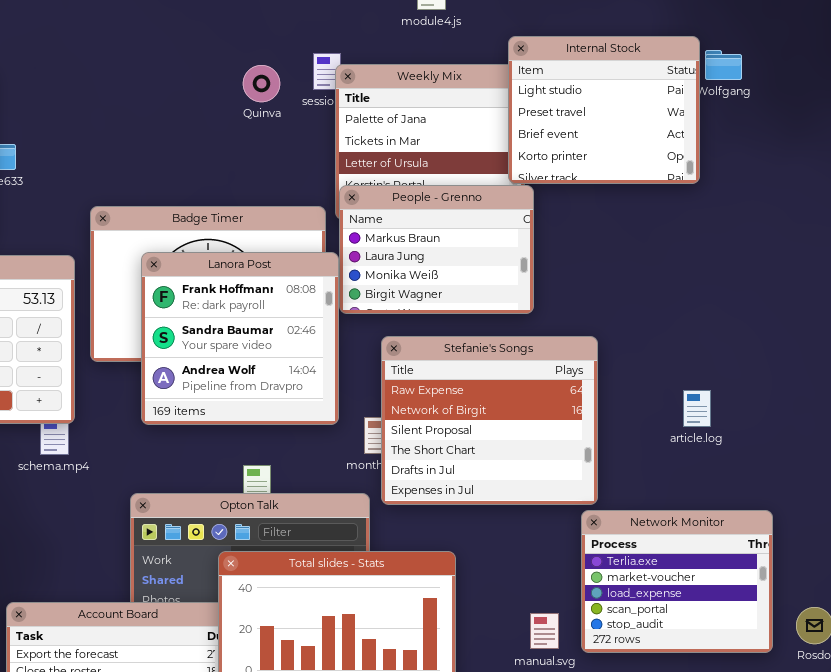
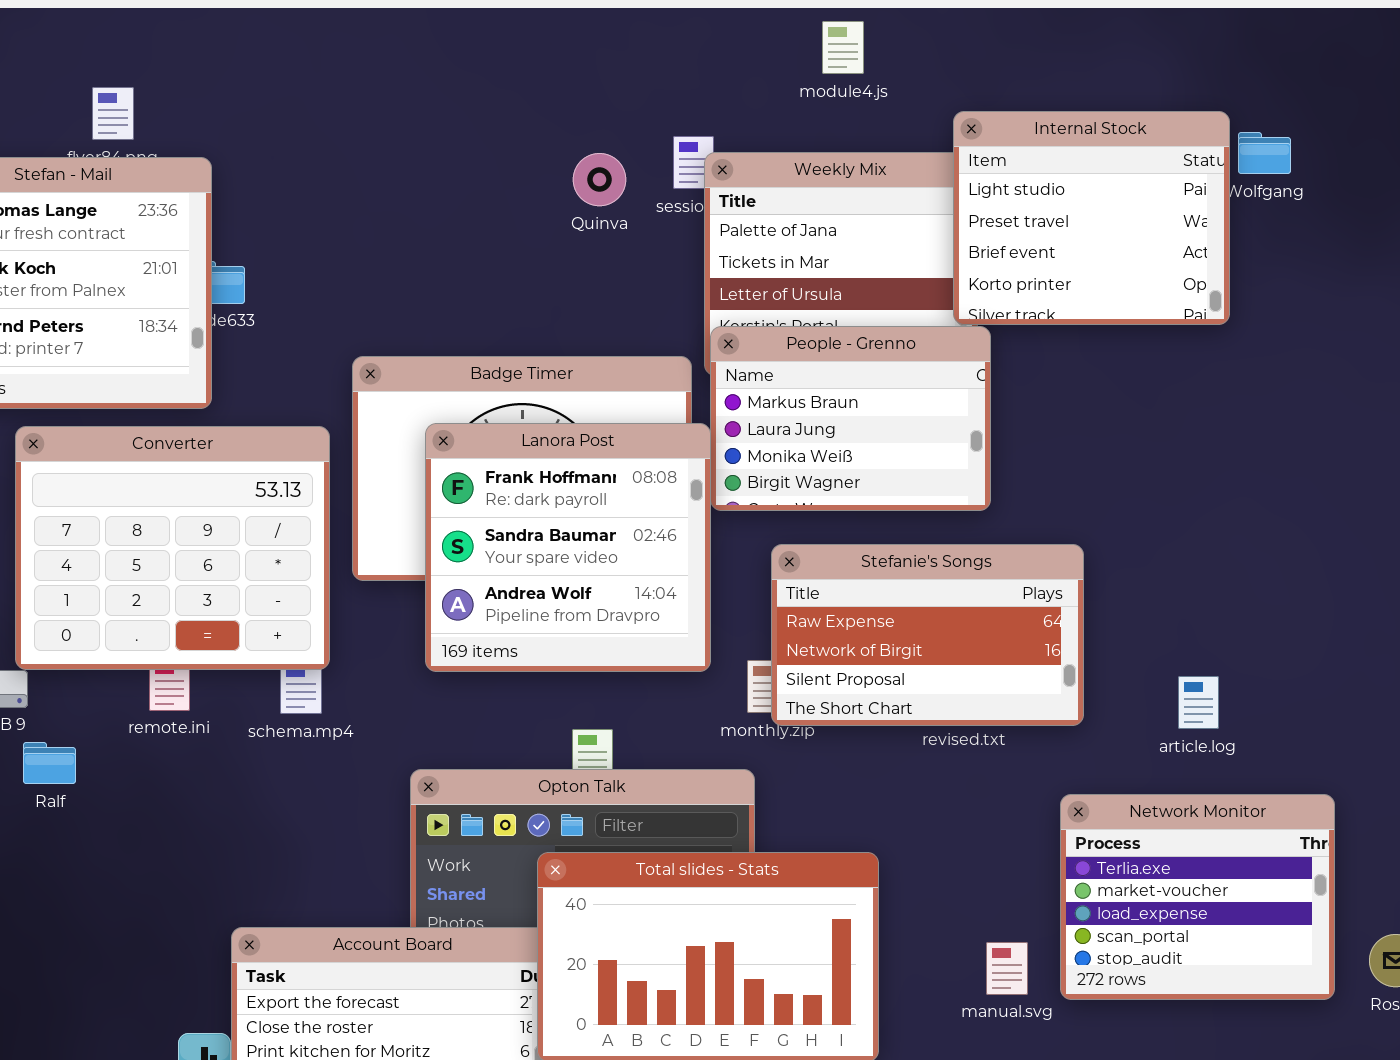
Stefanie's Songs: [381,336,598,505] -> [771,544,1084,726], resized
article.log: [683,390,711,427] -> [1178,676,1219,729], moved

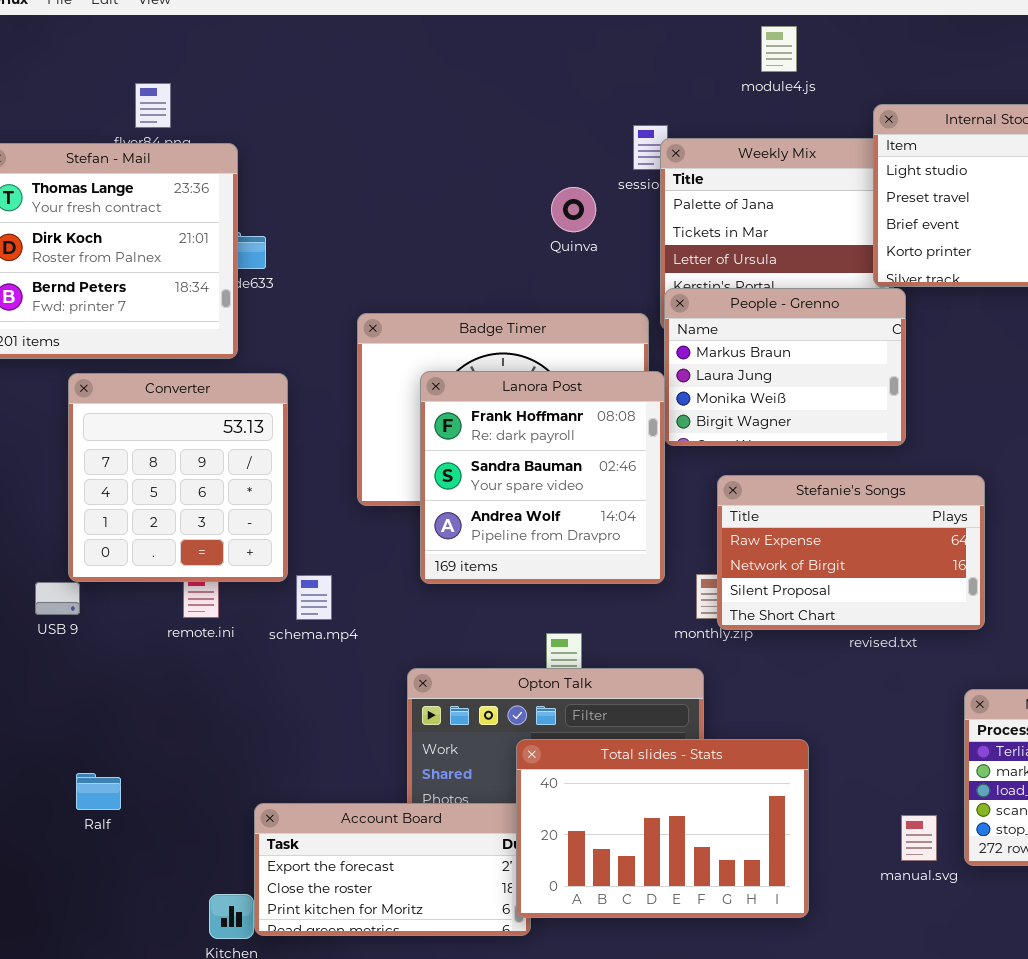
Quinva: [573,153,626,206] -> [551,187,596,232], moved
Converter: [15,426,330,670] -> [68,373,288,582], resized
Ralf: [23,742,76,784] -> [76,773,121,810], moved

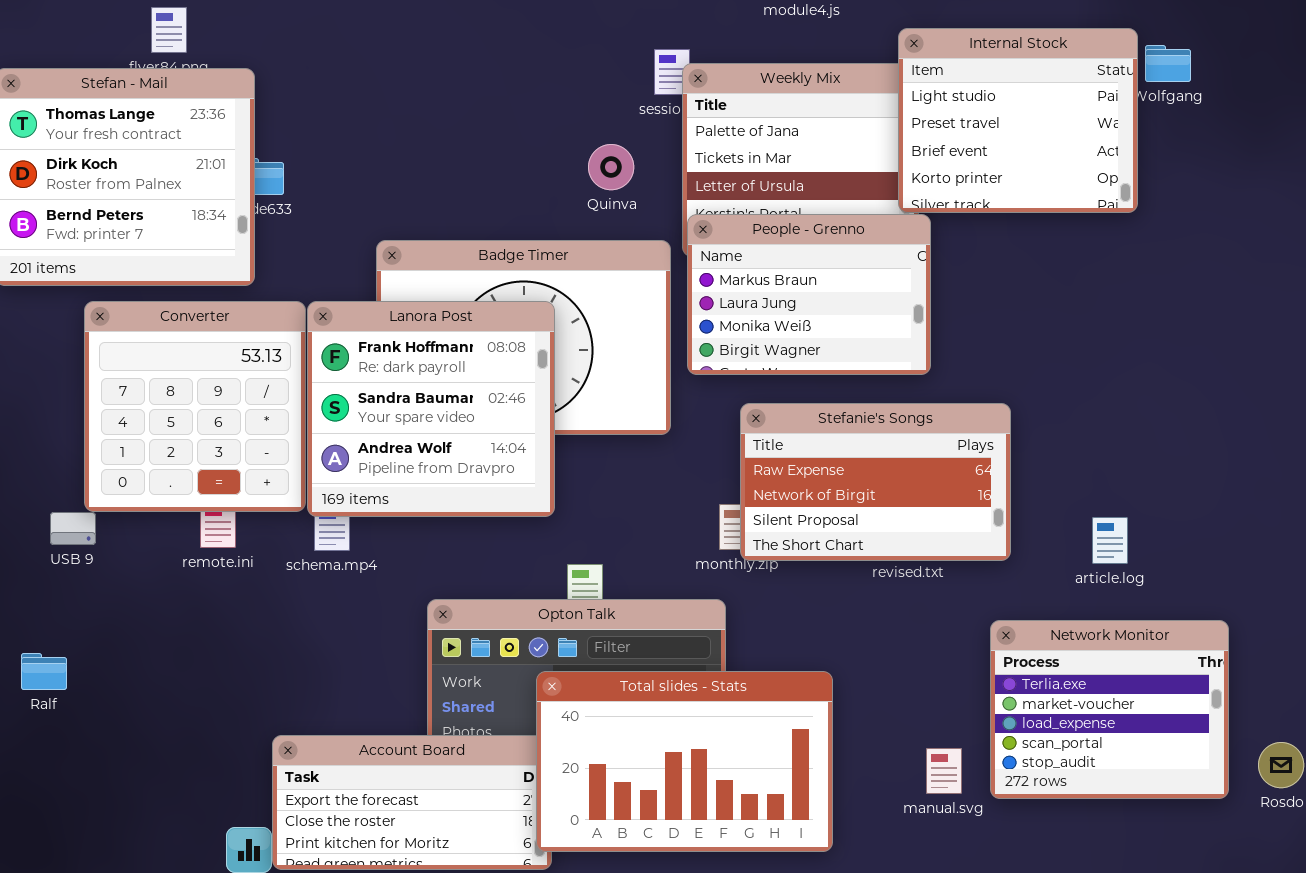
Quinva: [551,187,596,232] -> [588,144,634,190], moved
Lanora Post: [420,371,665,584] -> [307,301,555,517], moved
Ralf: [76,773,121,810] -> [21,653,67,690], moved

